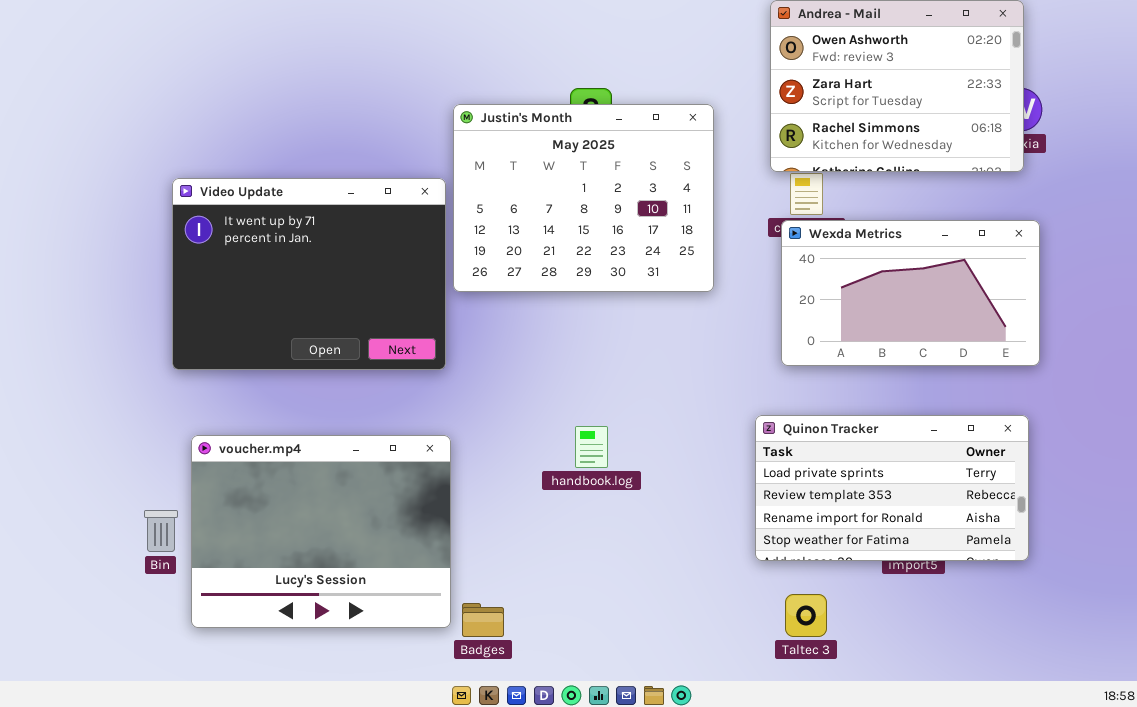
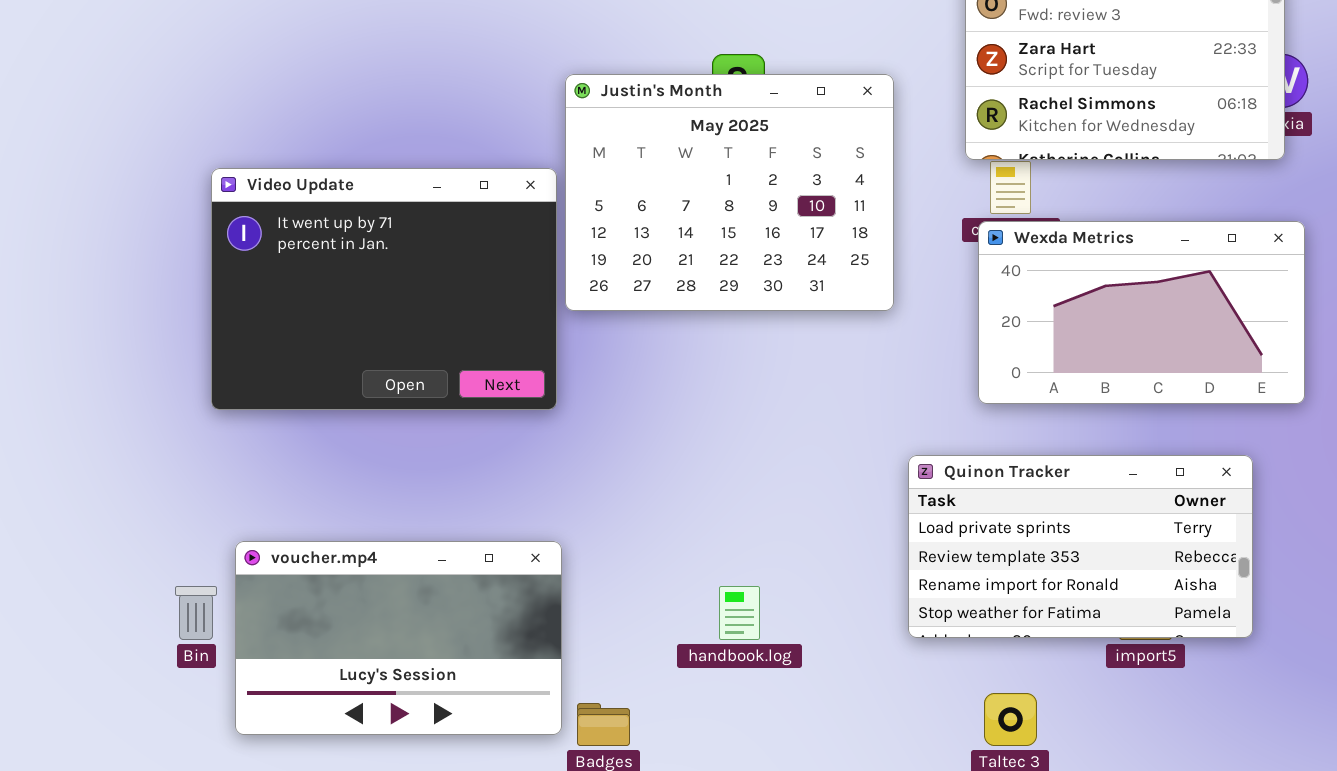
Quinon Tracker: [755,415,1029,561] -> [908,455,1253,638], moved
handbook.log: [575,426,608,468] -> [719,586,760,640], moved
voucher.mp4: [191,435,451,628] -> [235,541,562,735], resized

